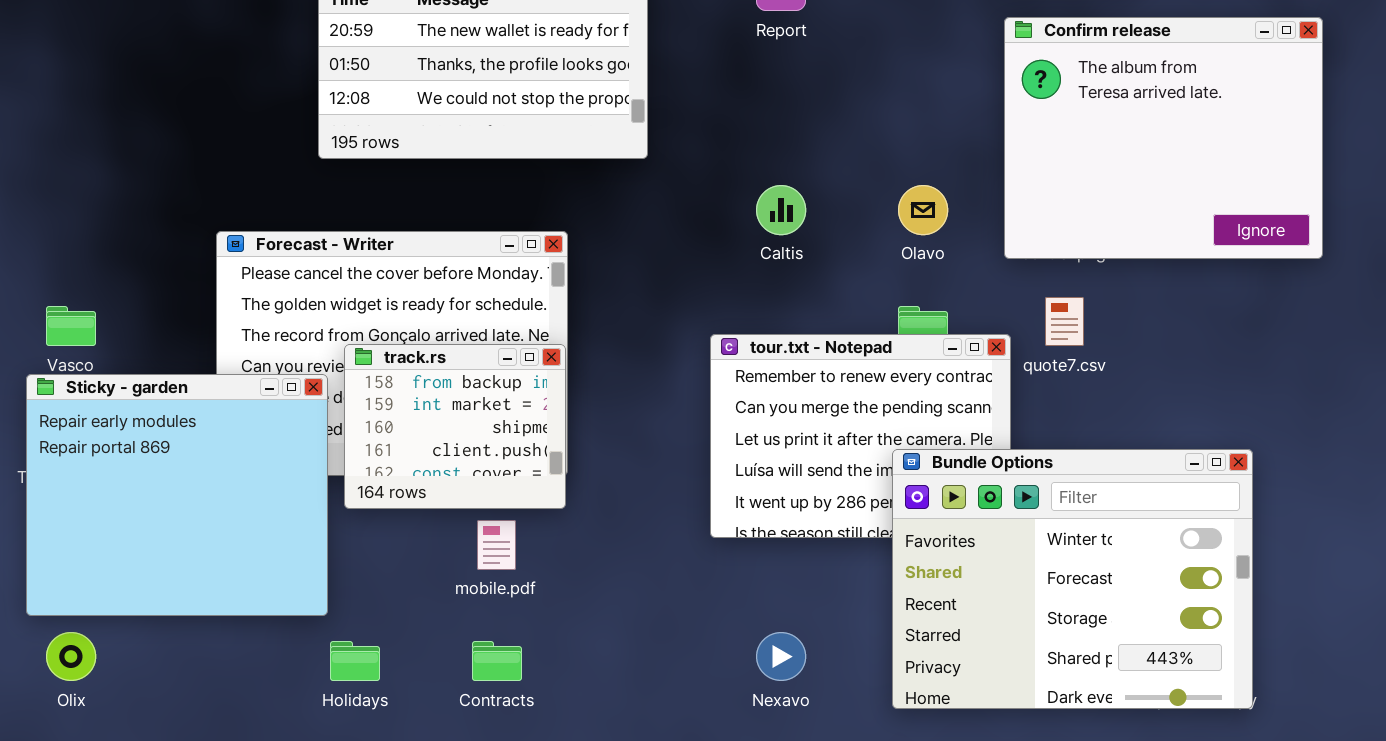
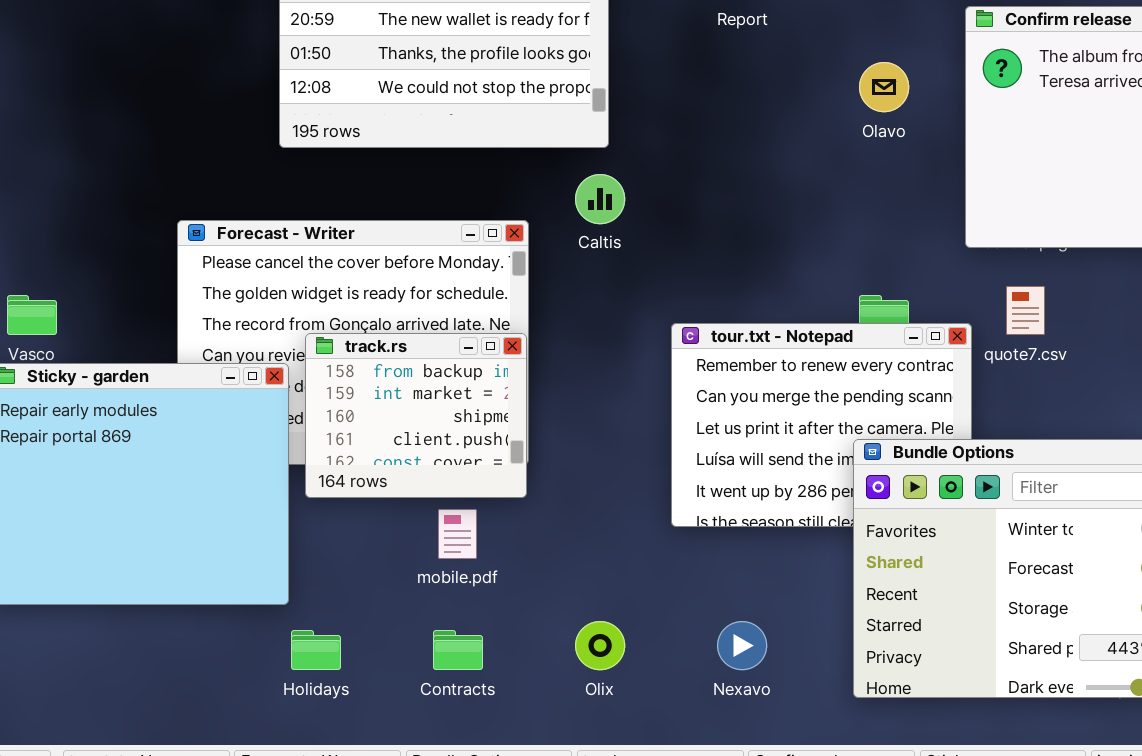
Caltis: [756,185,806,235] -> [575,174,625,224], moved
Olavo: [898,185,948,235] -> [859,62,909,112], moved
Olix: [46,632,96,681] -> [575,621,625,670], moved

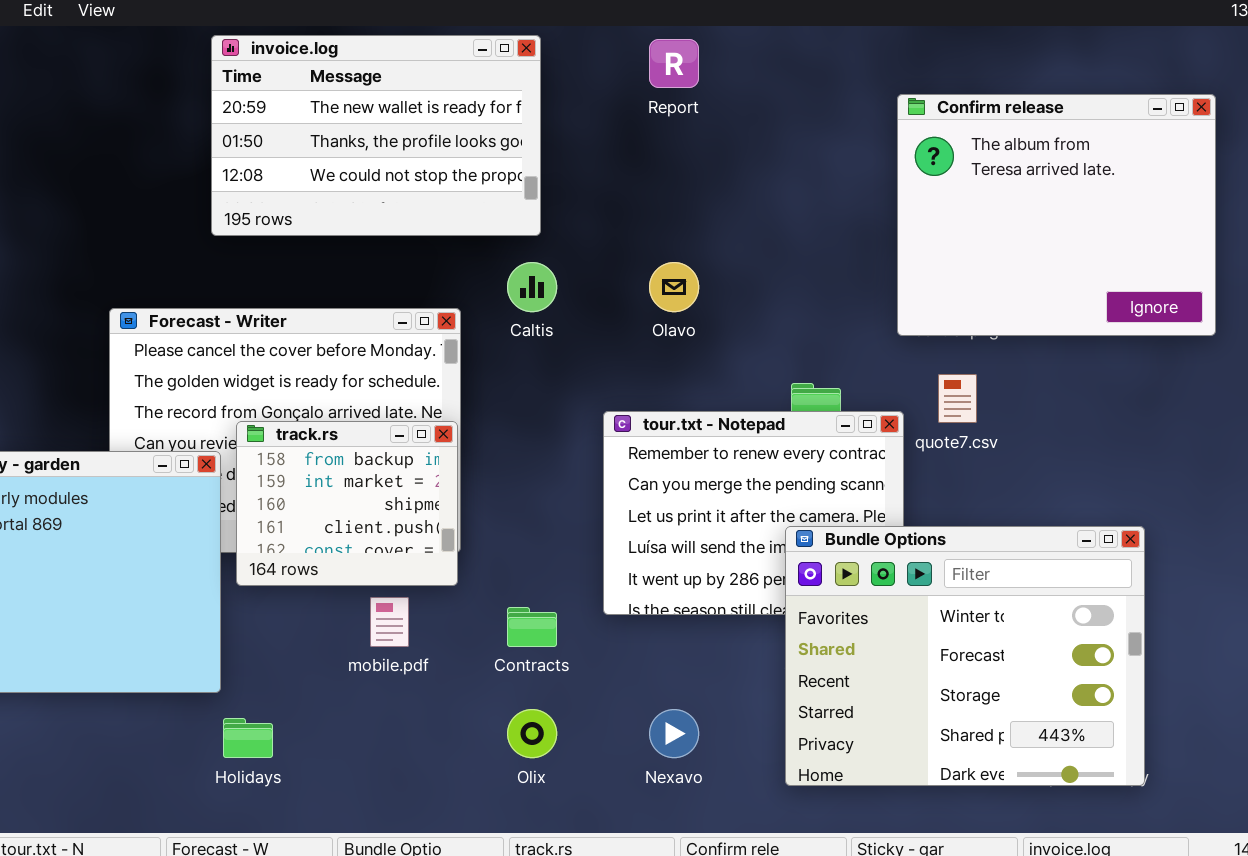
Olavo: [859,62,909,112] -> [649,262,699,312], moved
Contracts: [433,630,483,670] -> [507,607,557,647], moved

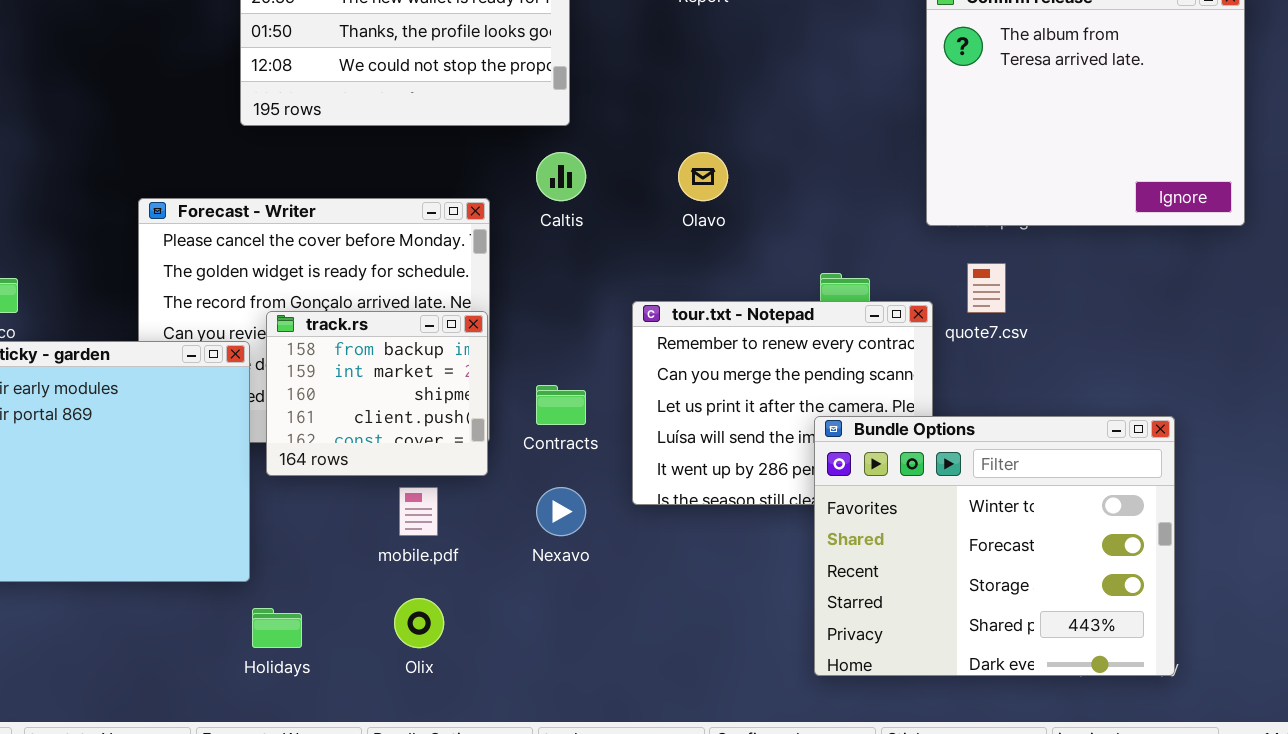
Contracts: [507,607,557,647] -> [536,385,586,425], moved
Olix: [507,709,557,758] -> [394,598,444,648], moved
Nexavo: [649,709,699,758] -> [536,487,586,536], moved

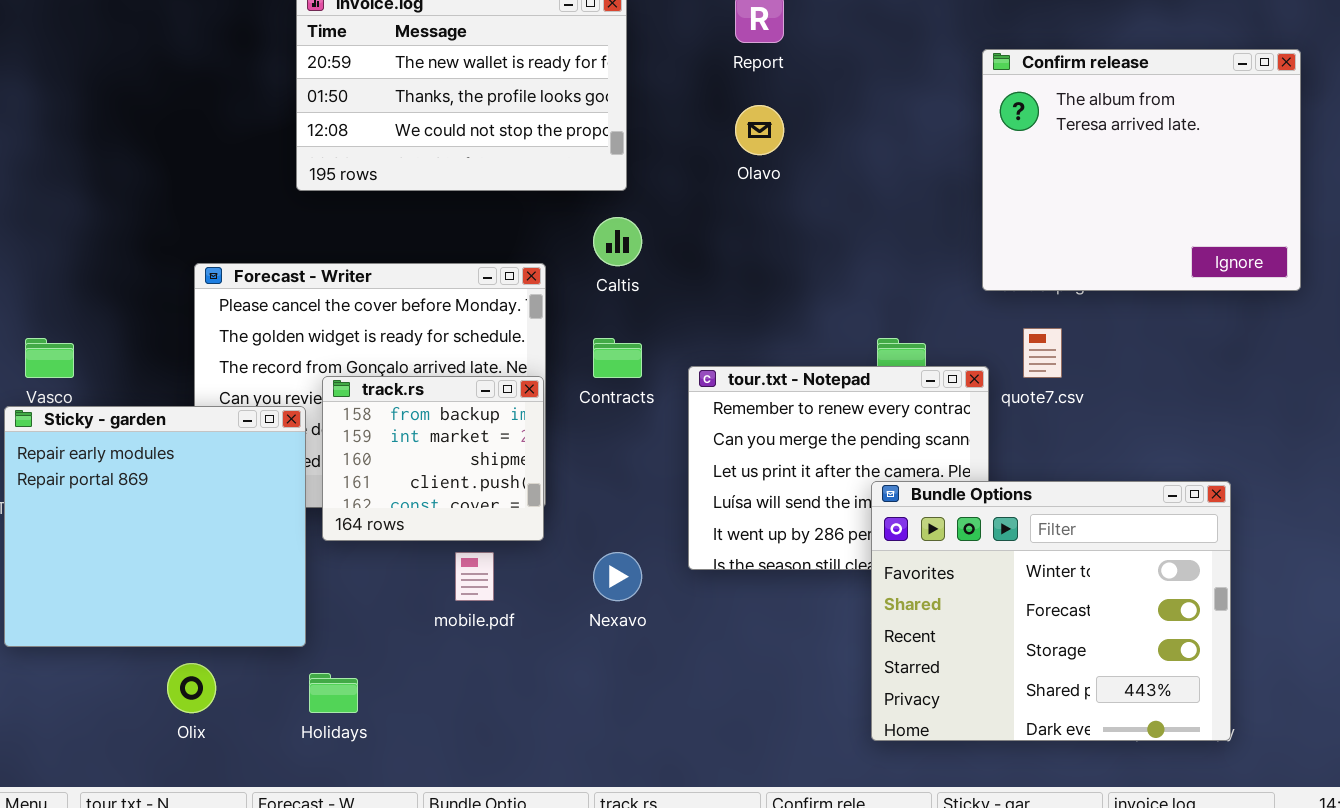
Olavo: [678,152,728,201] -> [735,105,784,155], moved
Contracts: [536,385,586,425] -> [593,338,642,378], moved
Olix: [394,598,444,648] -> [167,663,216,713], moved

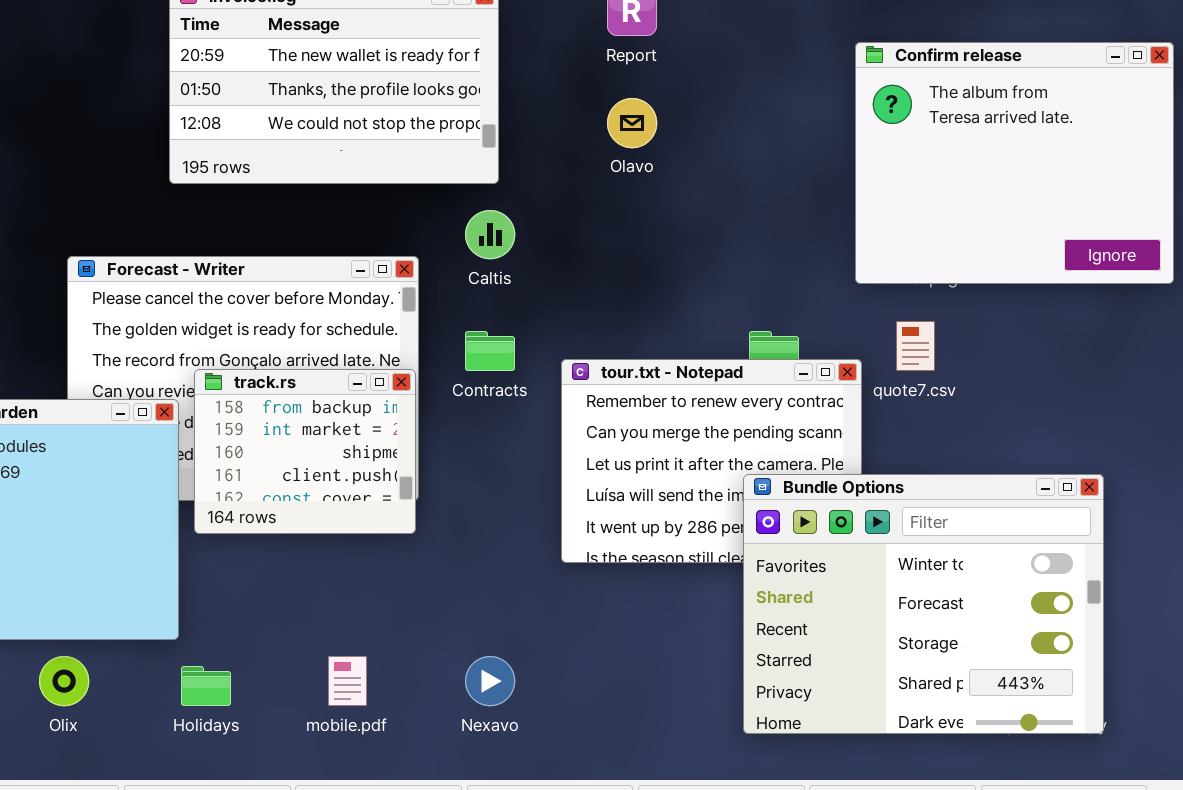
mobile.pdf: [455,552,494,601] -> [328,656,367,706], moved
Nexavo: [593,552,642,601] -> [465,656,515,706], moved

